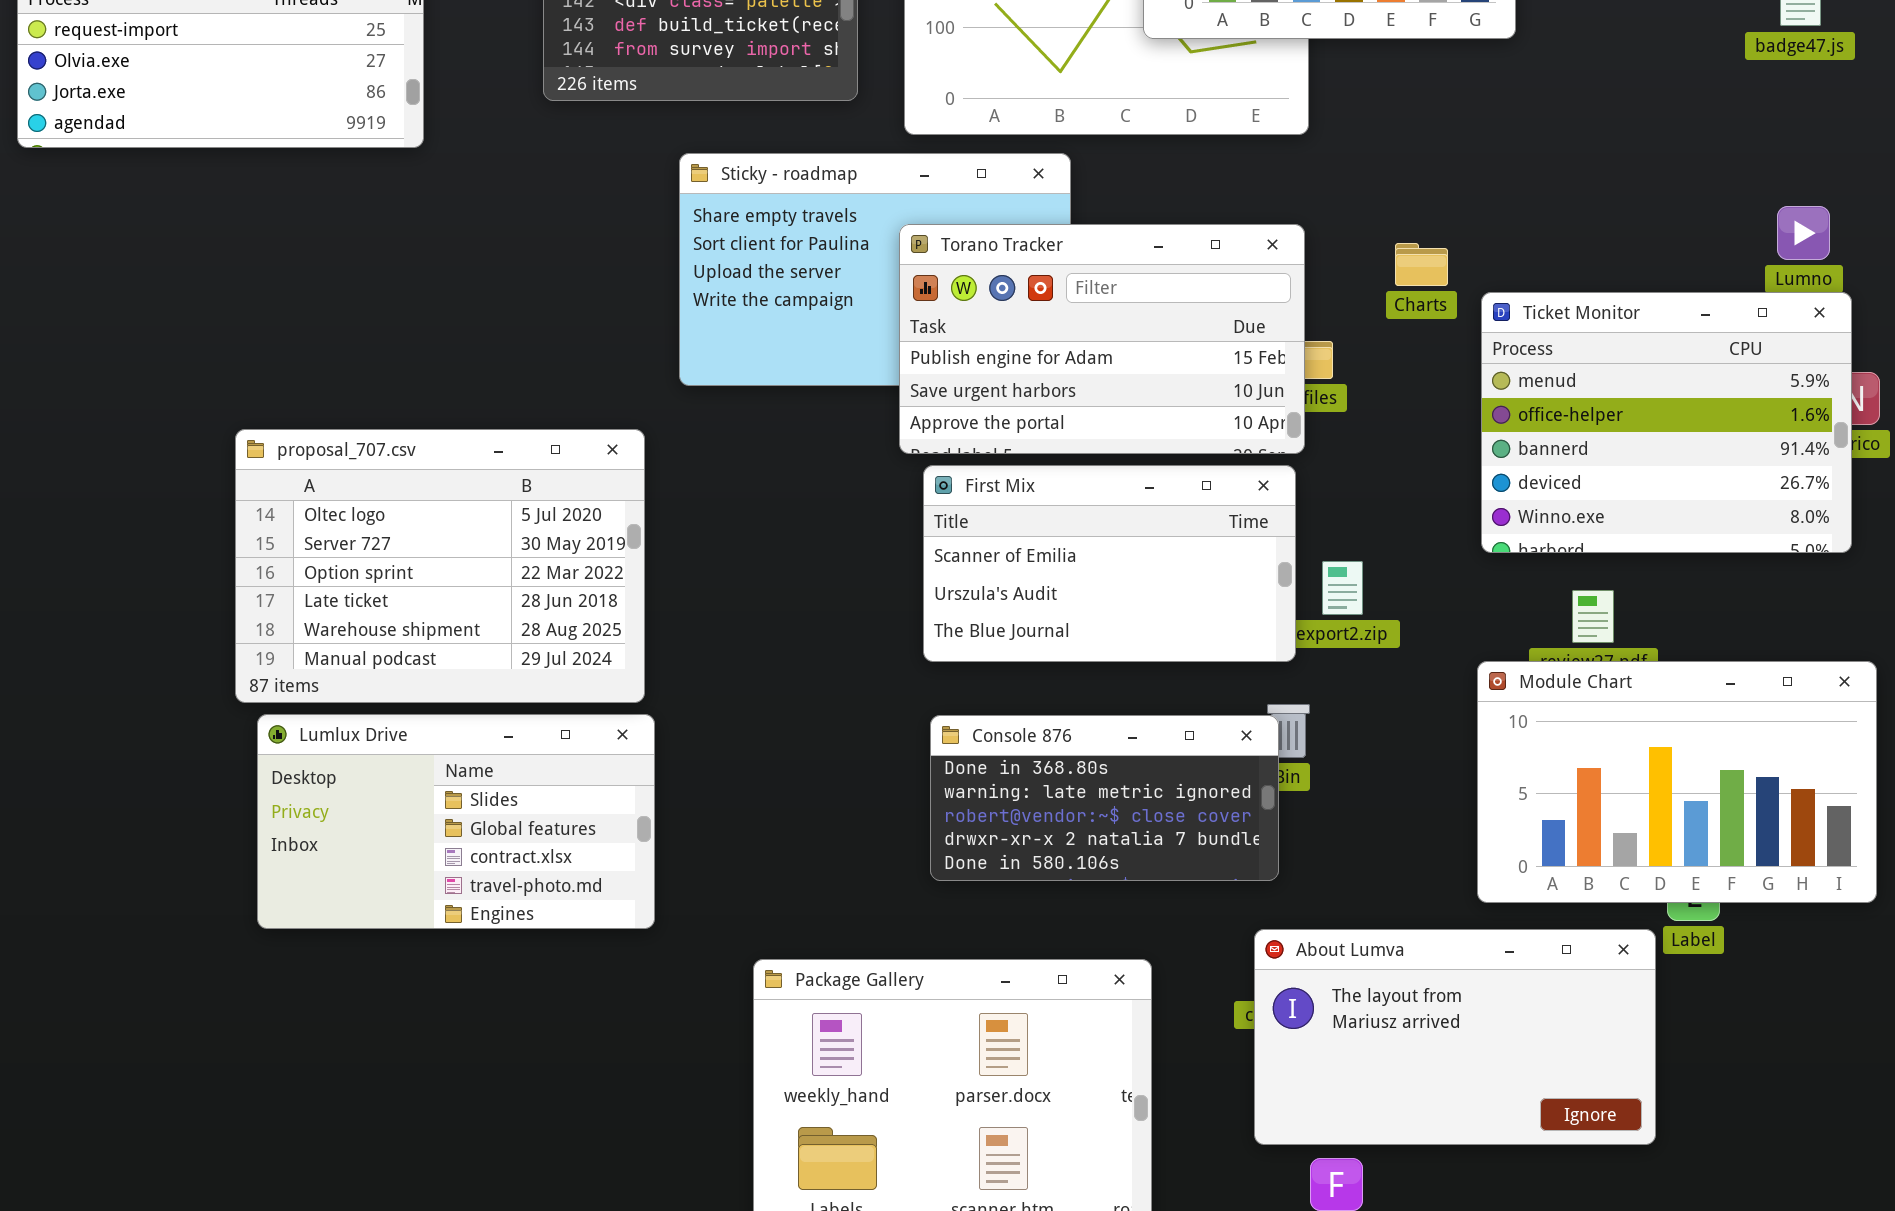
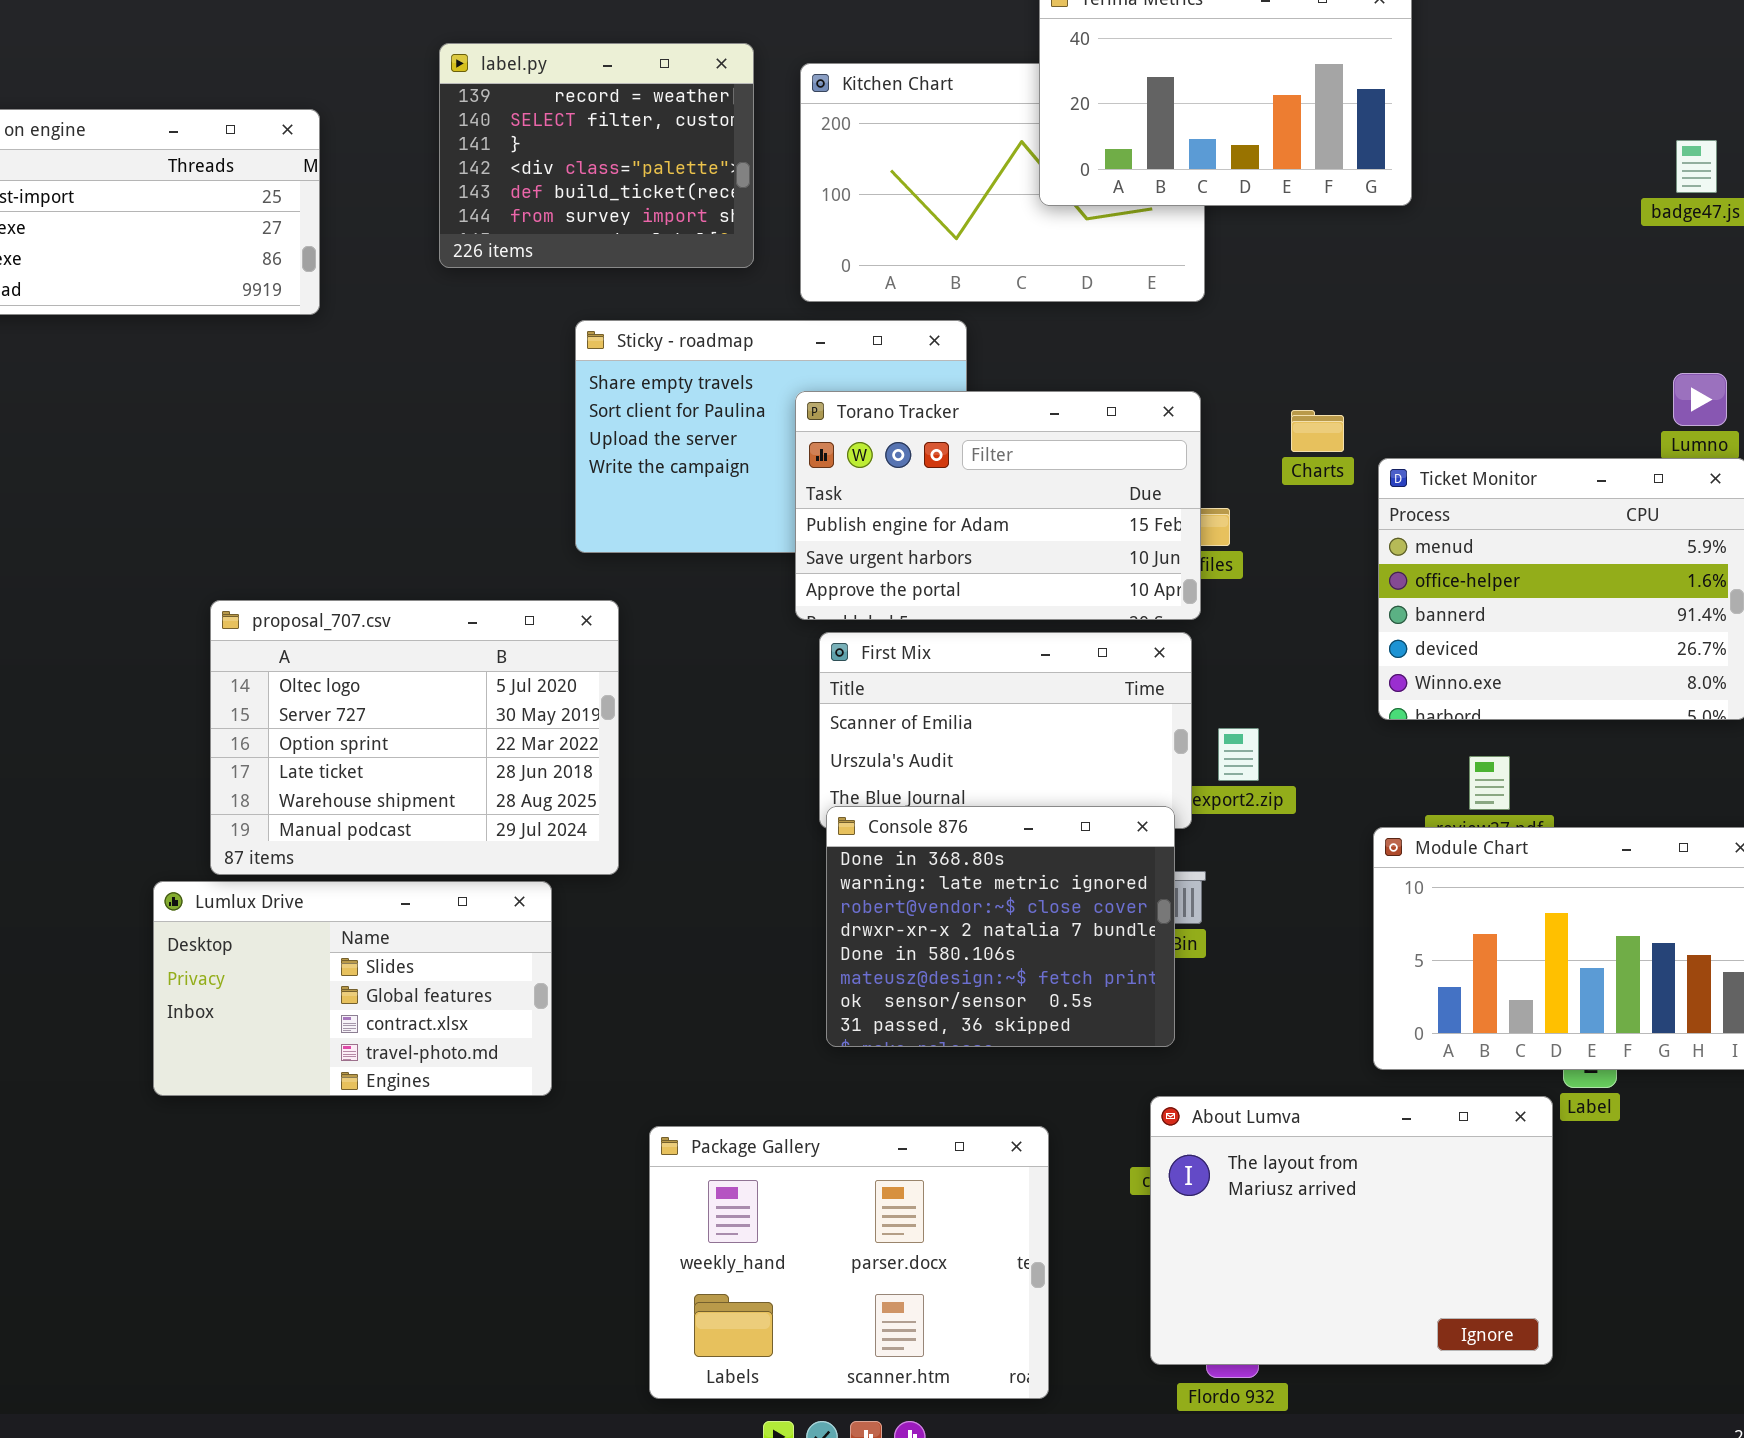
proposal_707.csv: [235,429,645,703] -> [210,600,619,875], moved
Console 876: [930,715,1279,881] -> [826,806,1175,1047], resized
About Lumva: [1254,929,1656,1145] -> [1150,1096,1553,1365], resized

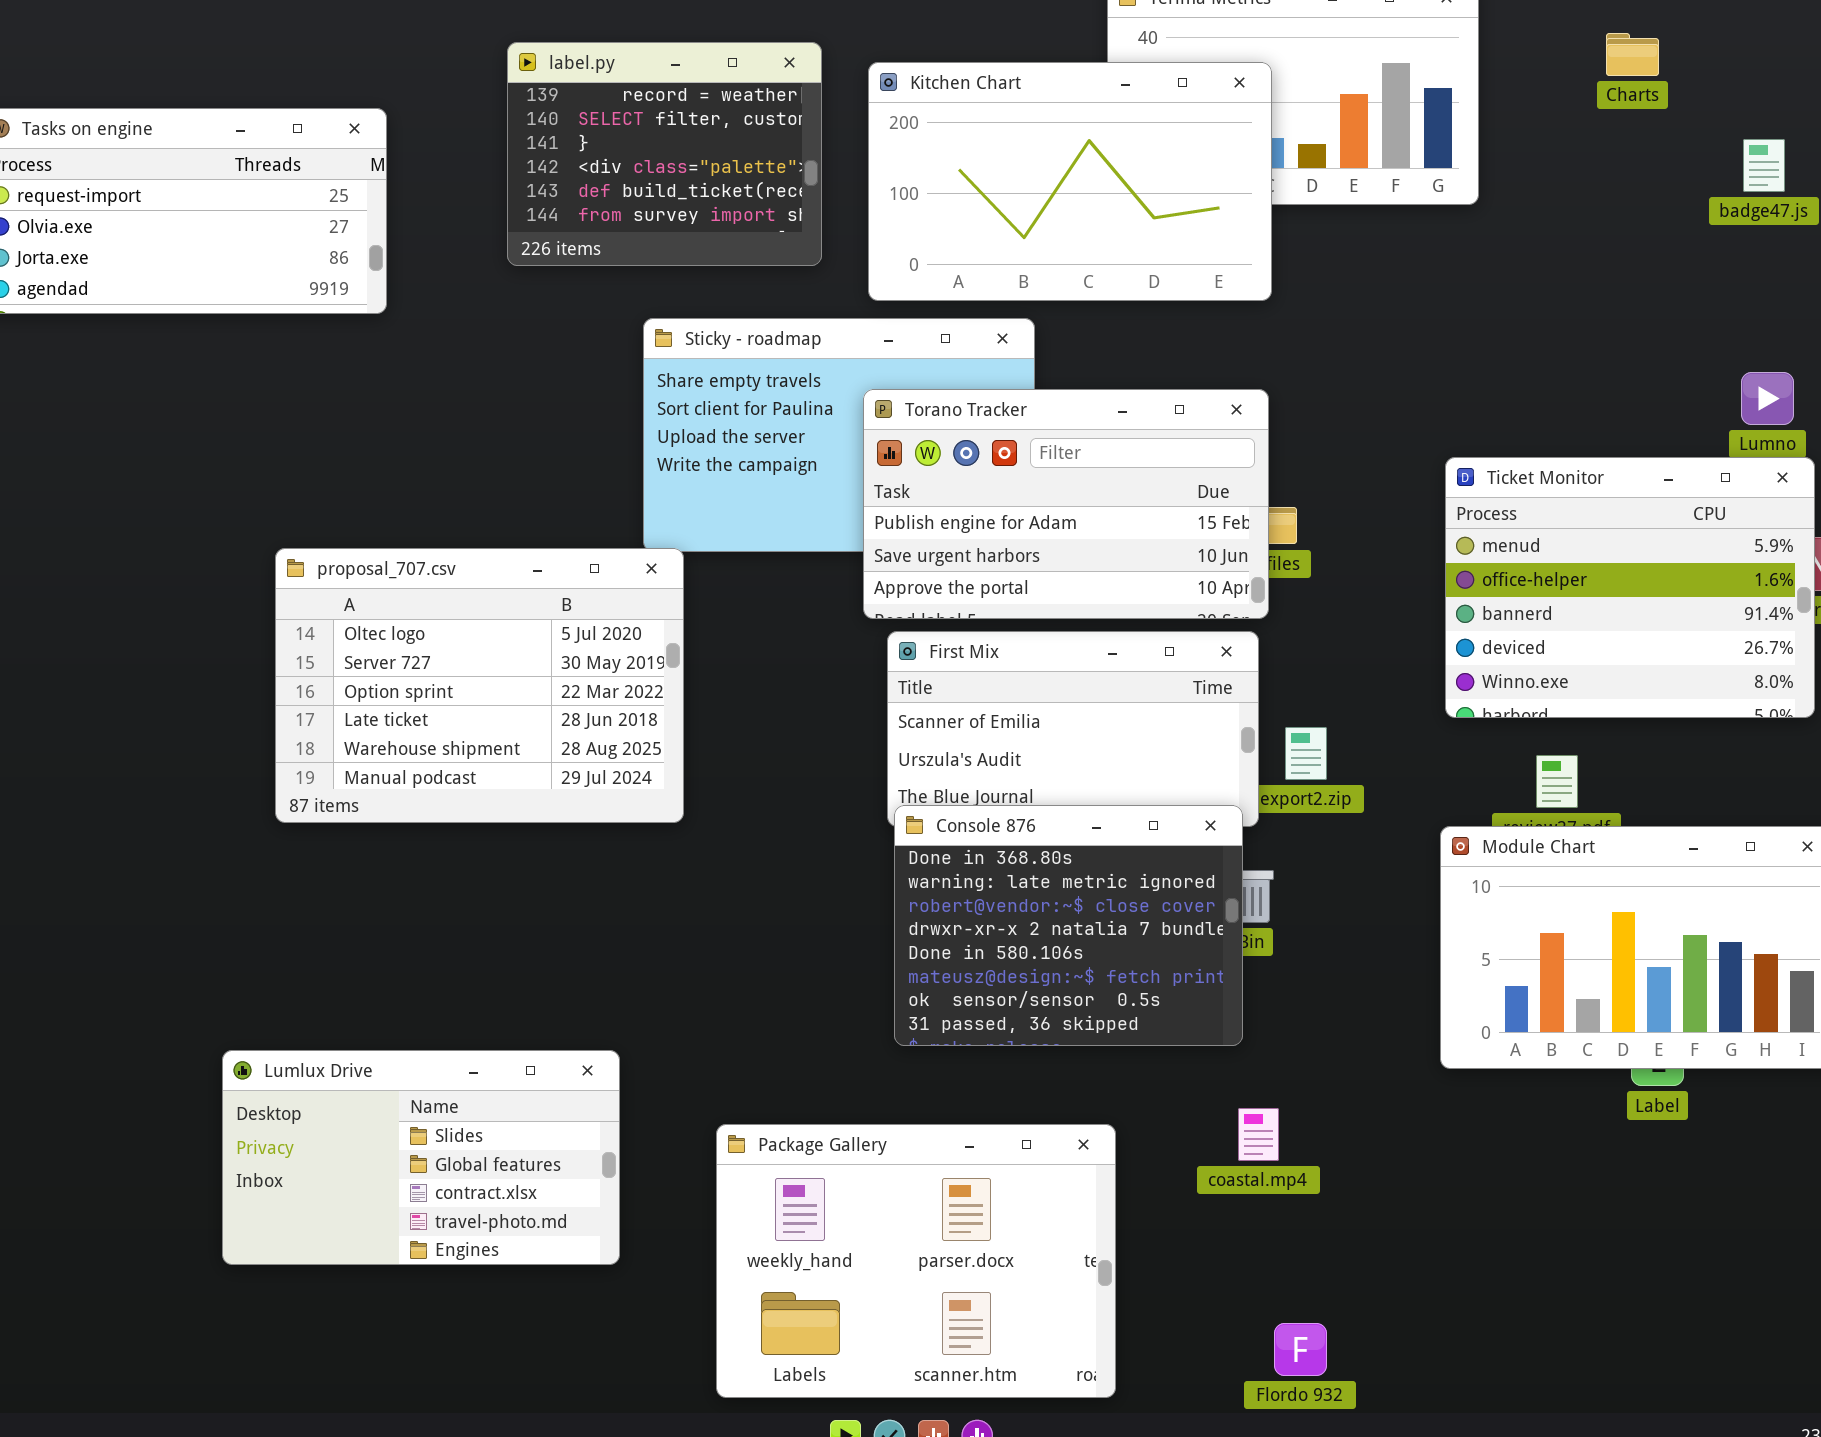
Kitchen Chart: [800,63,1205,302] -> [868,62,1272,301], raised
Charts: [1291,410,1344,452] -> [1606,33,1659,76], moved
proposal_707.csv: [210,600,619,875] -> [275,548,684,823], moved
Lumlux Drive: [153,881,552,1096] -> [222,1050,620,1265], moved
About Lumva: [1150,1096,1553,1365] -> none, closed

